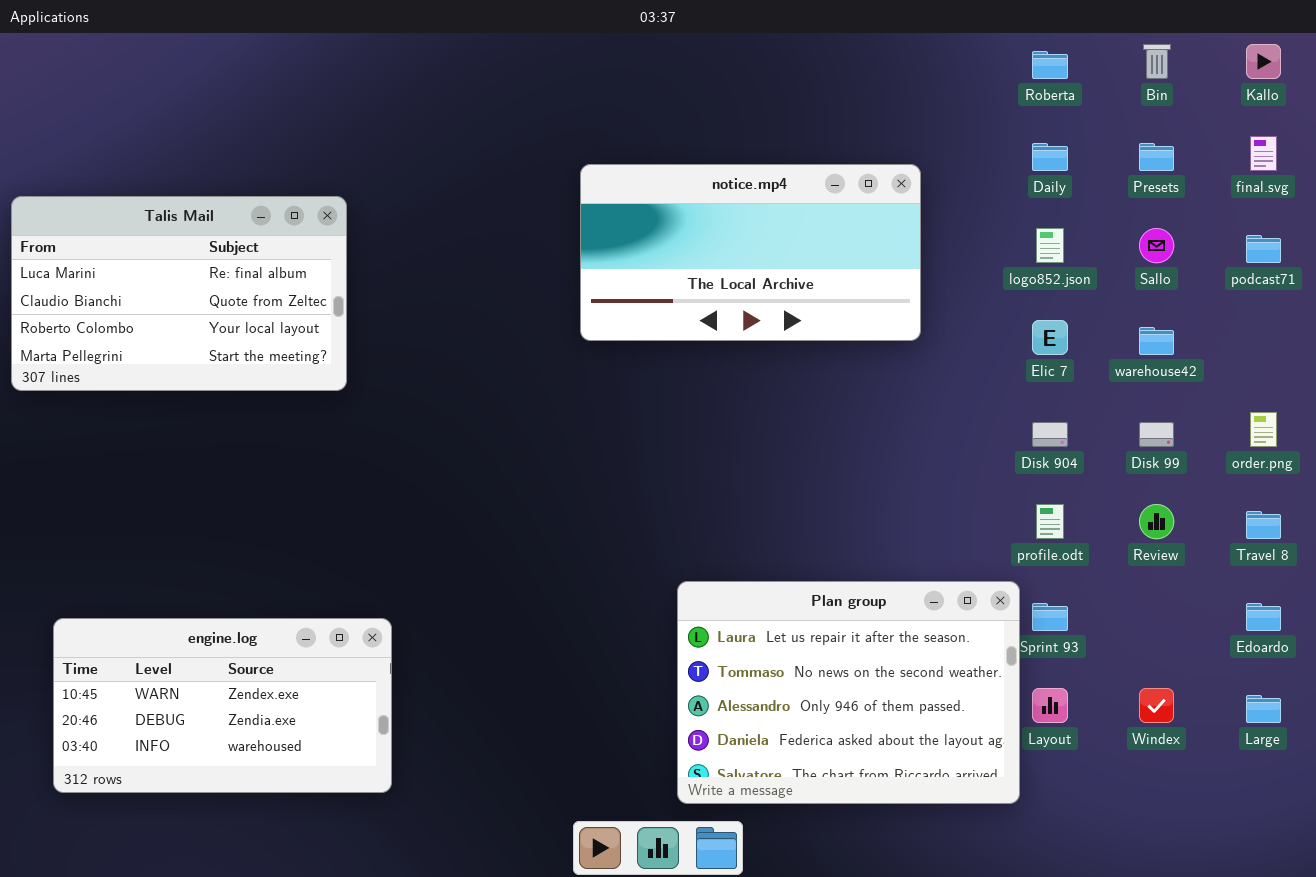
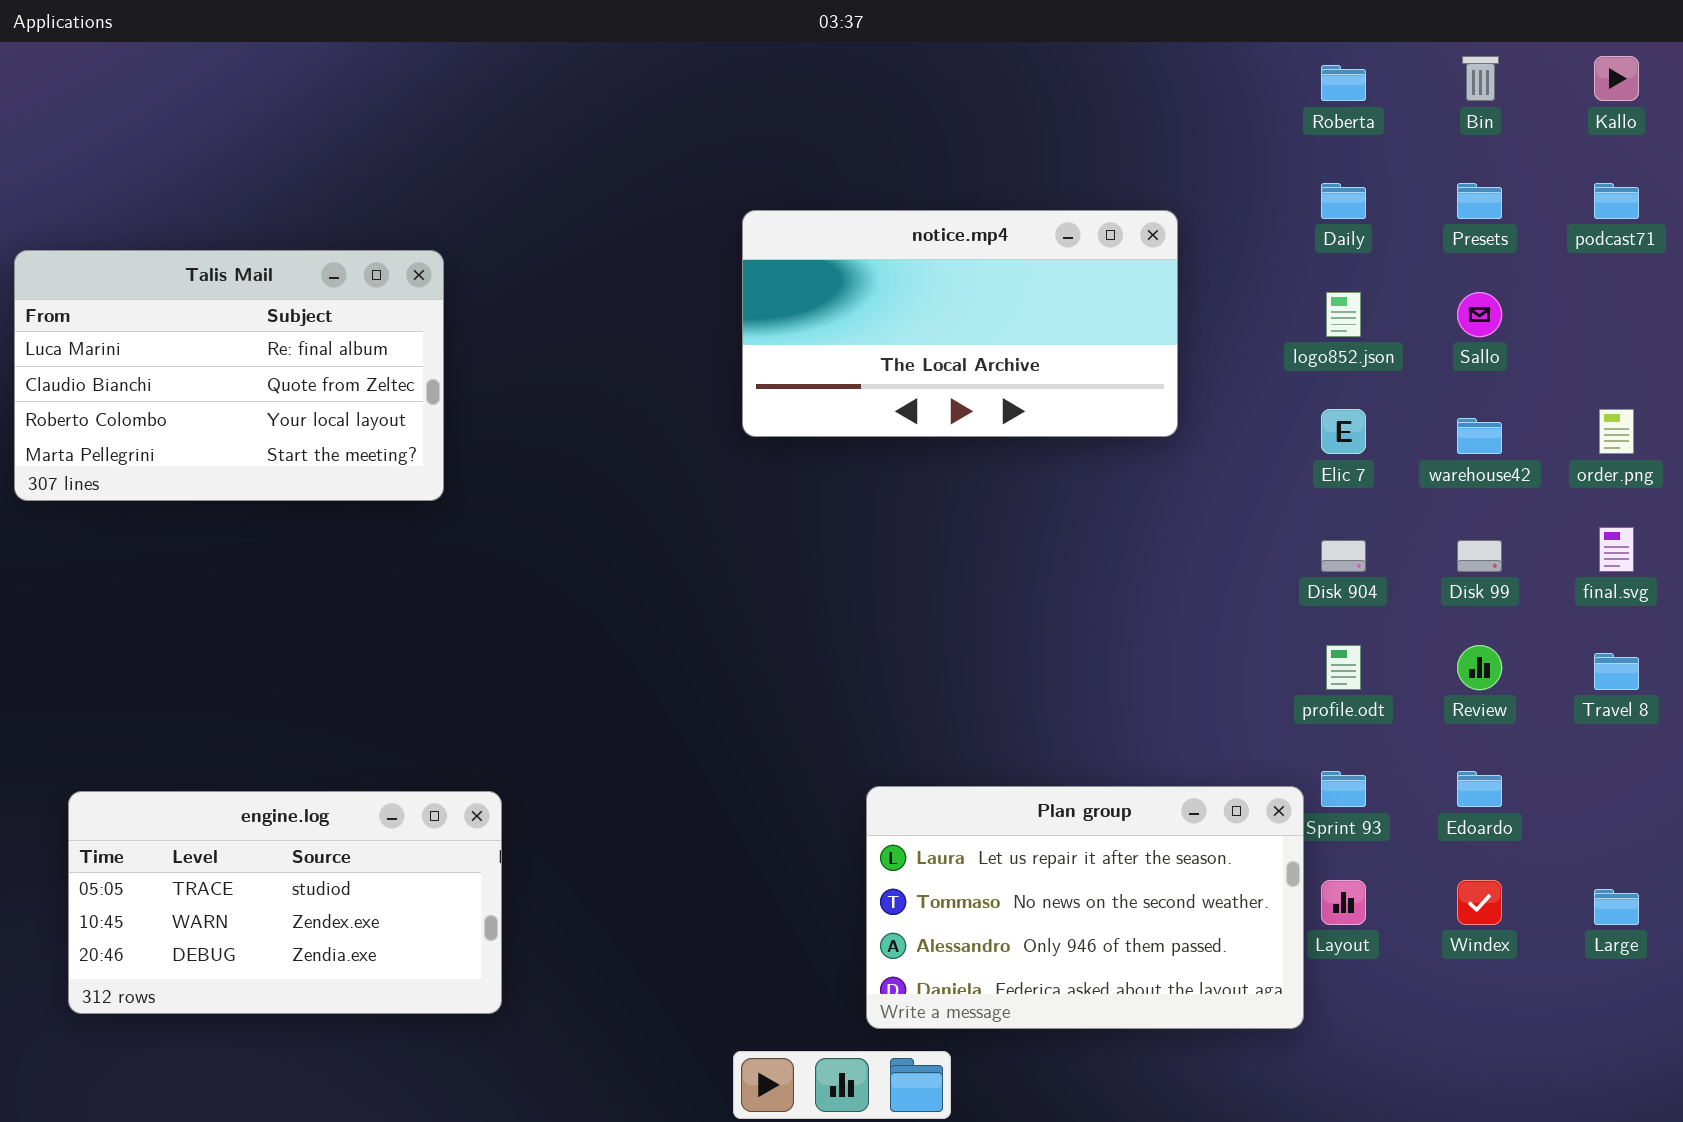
final.svg: [1250,136,1277,171] -> [1599,527,1634,572], moved
podcast71: [1246,235,1281,263] -> [1594,183,1639,219], moved
order.png: [1250,412,1277,447] -> [1599,409,1634,454], moved
Plan group: [677,581,1020,804] -> [866,786,1304,1029], resized
Edoardo: [1246,603,1281,631] -> [1457,771,1502,807], moved
engine.log: [53,618,392,793] -> [68,791,502,1014], scrolled up 1 row

